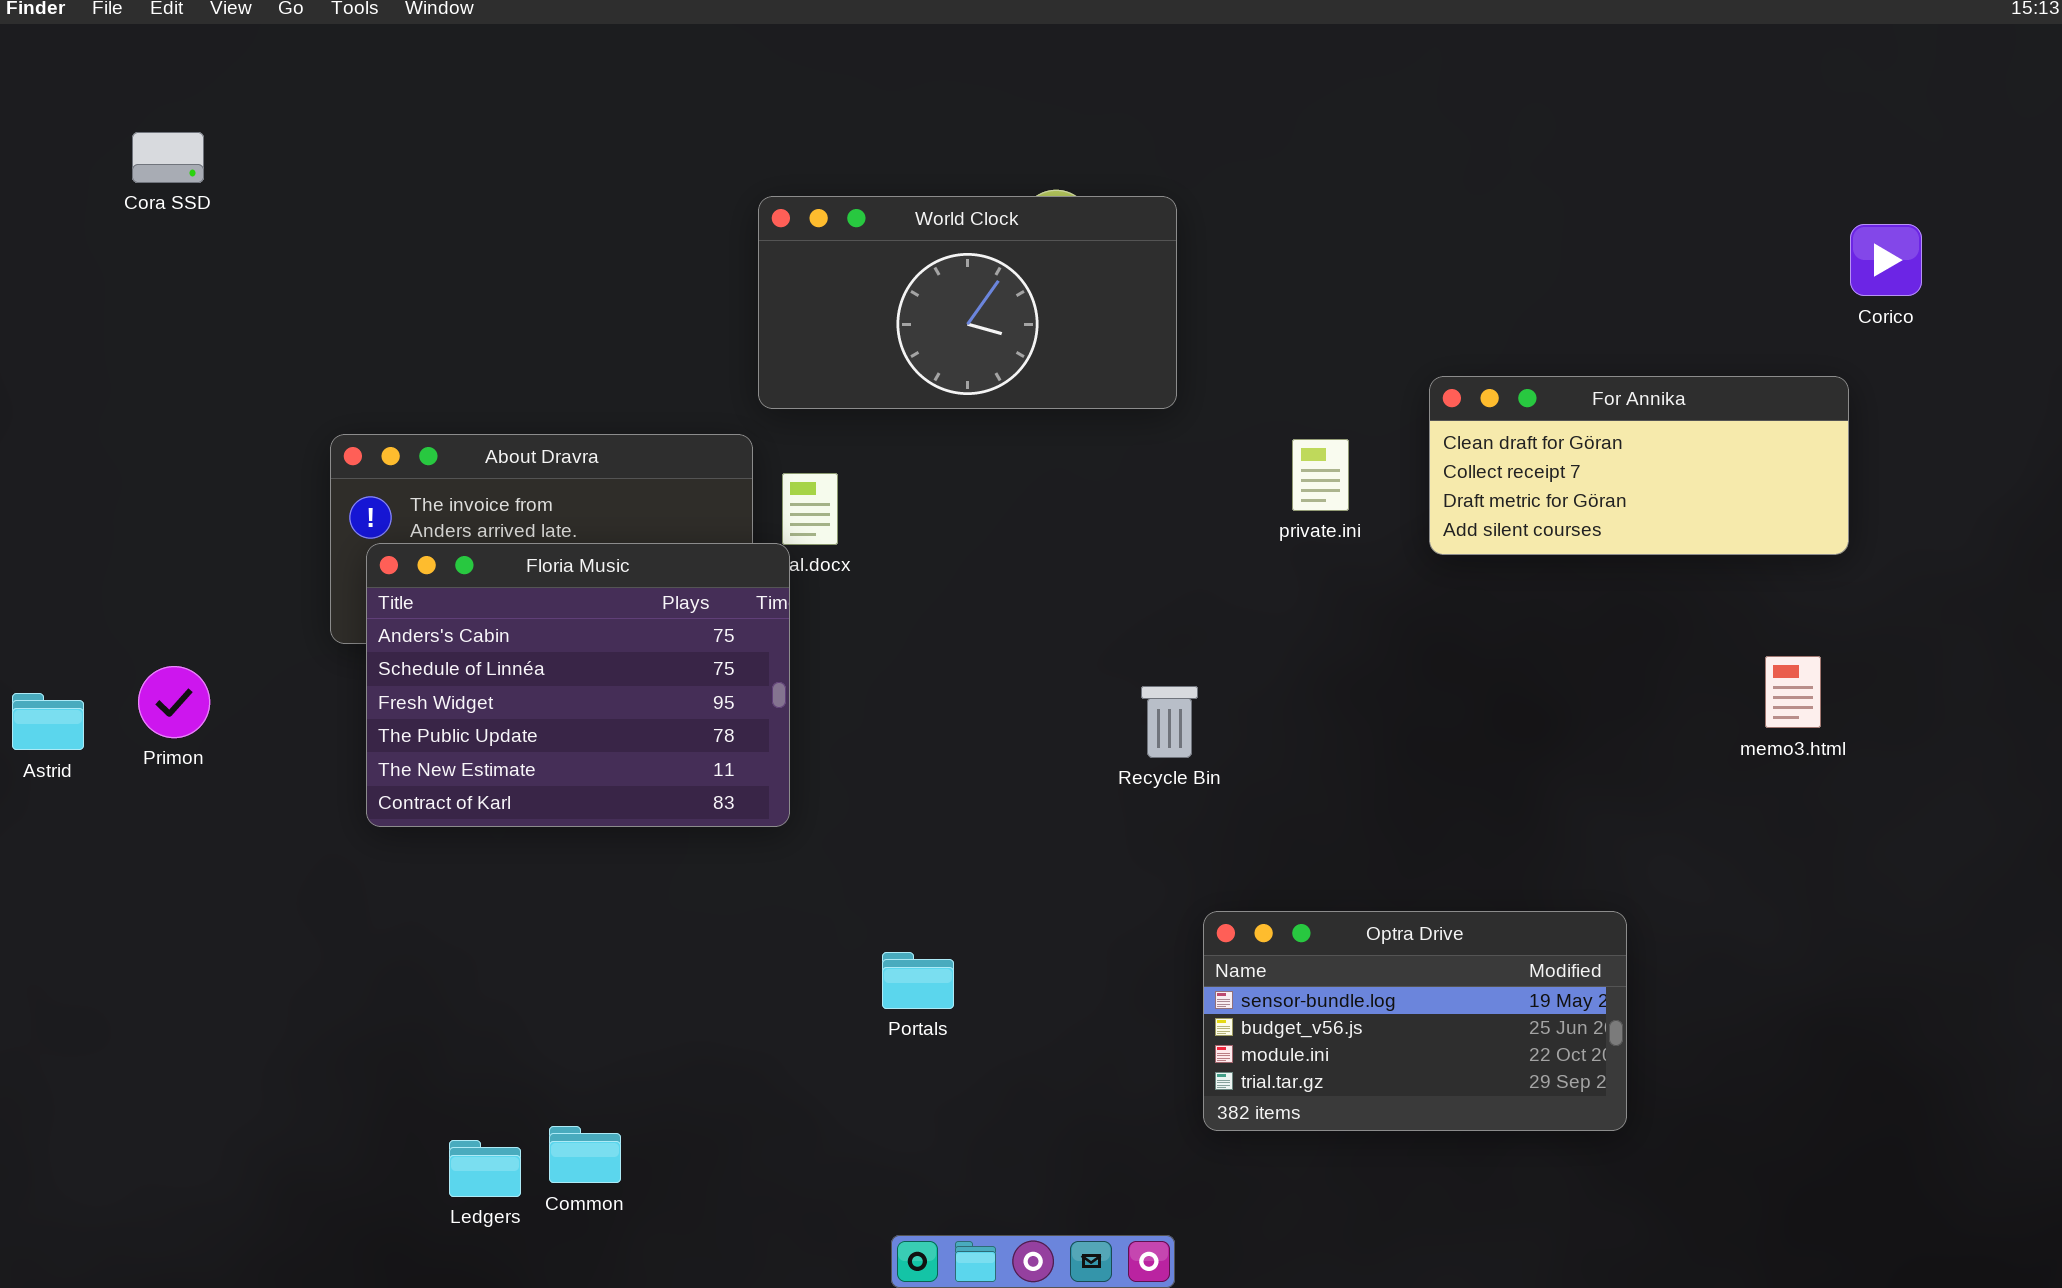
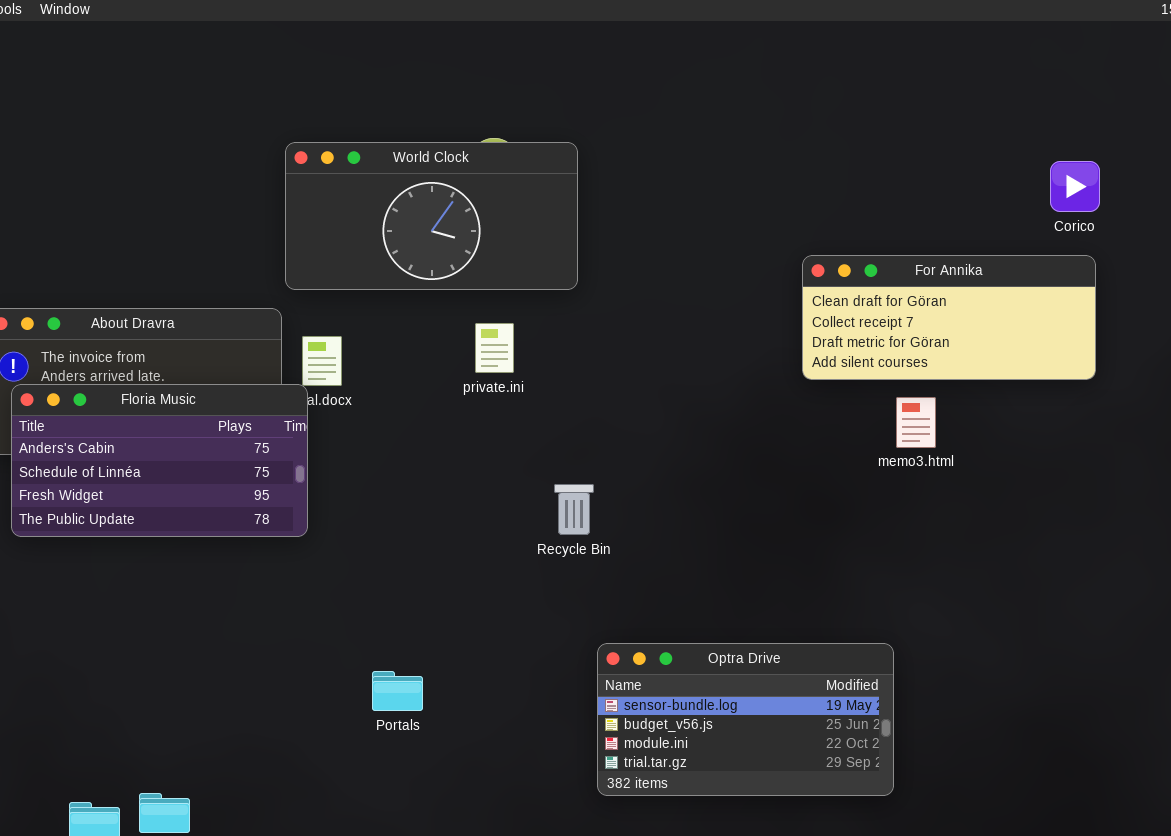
For Annika: [1429,376,1849,555] -> [802,255,1096,380], moved
private.ini: [1292,439,1349,511] -> [475,323,514,373], moved
Floria Music: [366,543,790,827] -> [11,384,308,537], resized
memo3.html: [1765,656,1821,728] -> [896,397,936,448], moved

